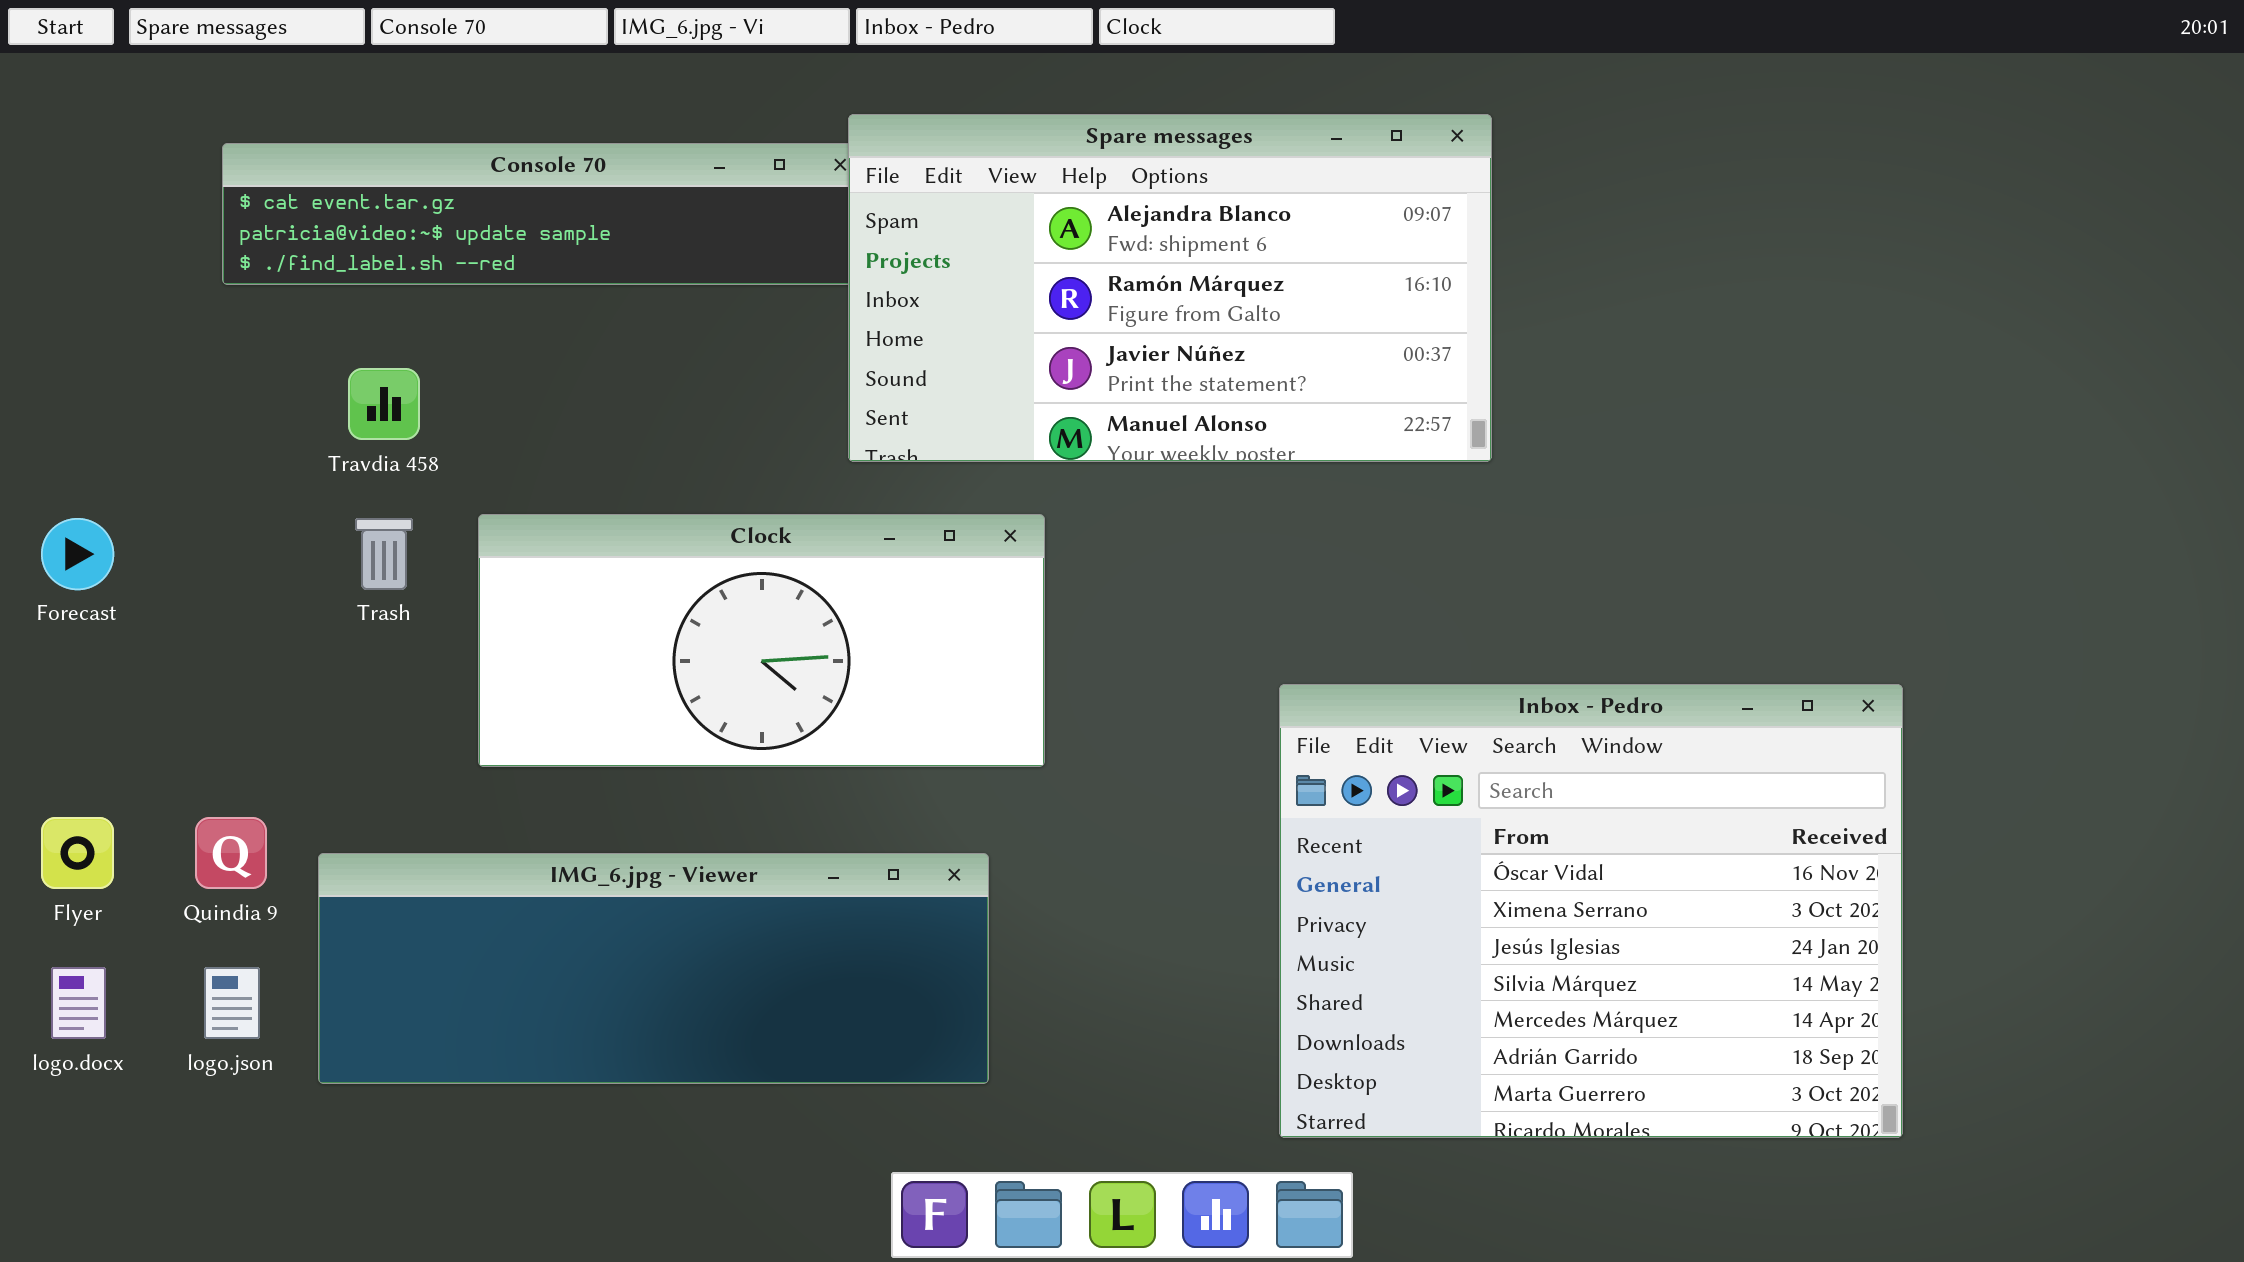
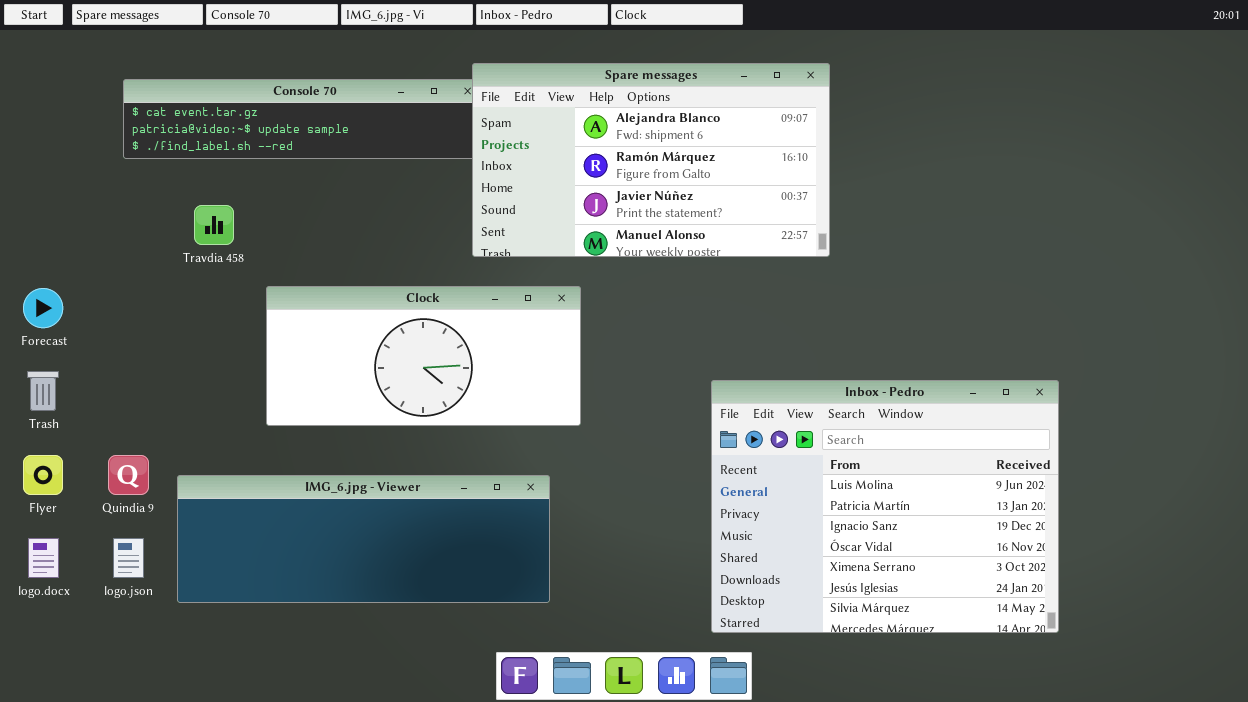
Trash: [355,518,413,590] -> [27,371,59,411], moved
Inbox - Pedro: [1279,684,1903,1138] -> [711,380,1059,633], scrolled up 3 rows

